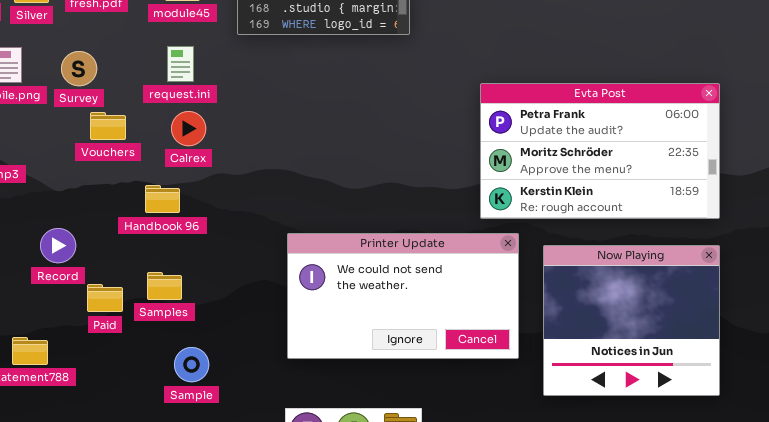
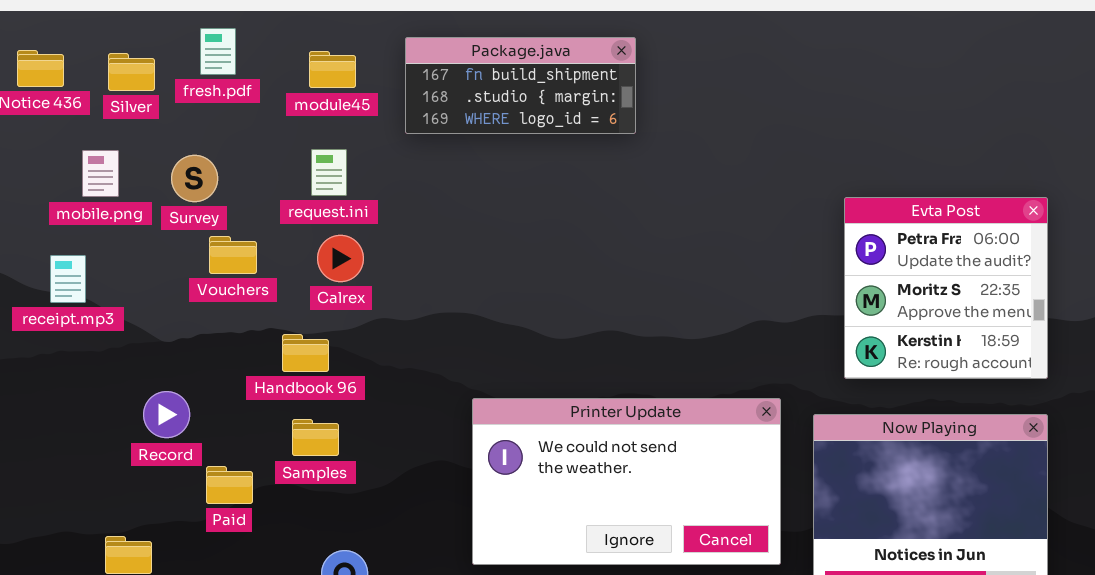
Evta Post: [480,83,720,219] -> [844,197,1048,379], resized
Samples: [147,272,182,300] -> [292,419,339,456], moved

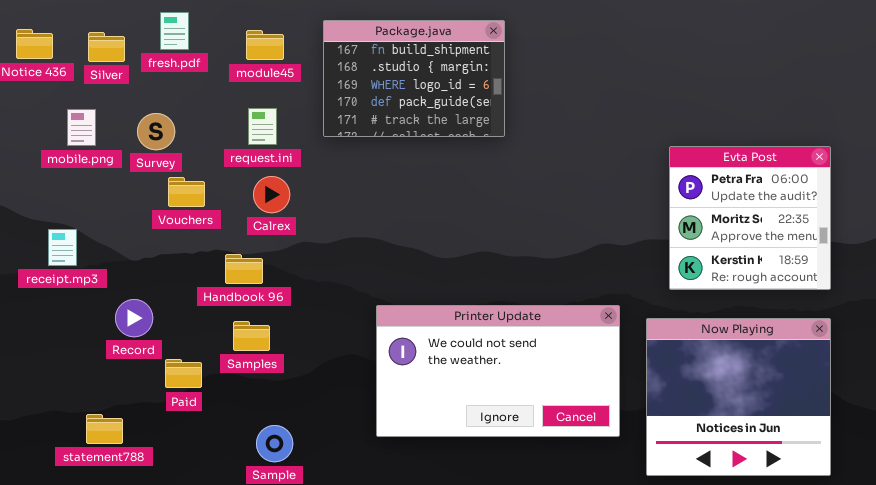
Package.java: [405,37,636,134] -> [323,20,505,137], resized
receipt.mp3: [50,255,86,303] -> [48,229,77,266], moved

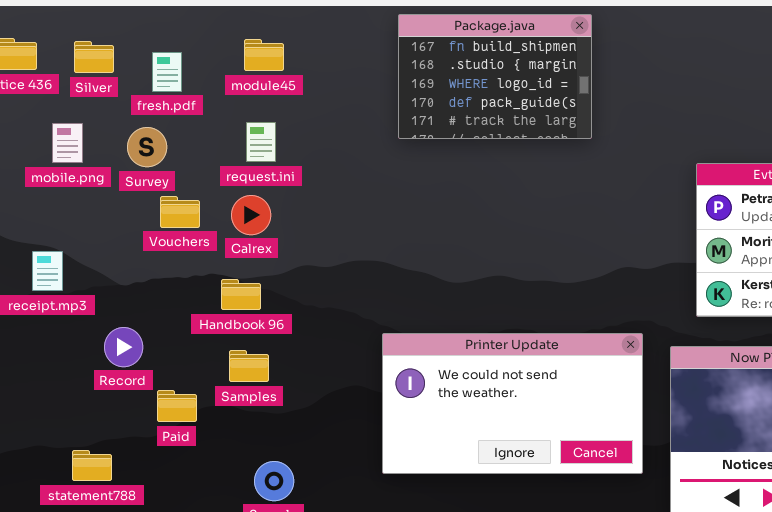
fresh.pdf: [160,12,189,50] -> [152,52,182,92], moved
Package.java: [323,20,505,137] -> [398,14,592,139], moved
Calrex: [253,176,290,213] -> [231,195,271,235], moved

